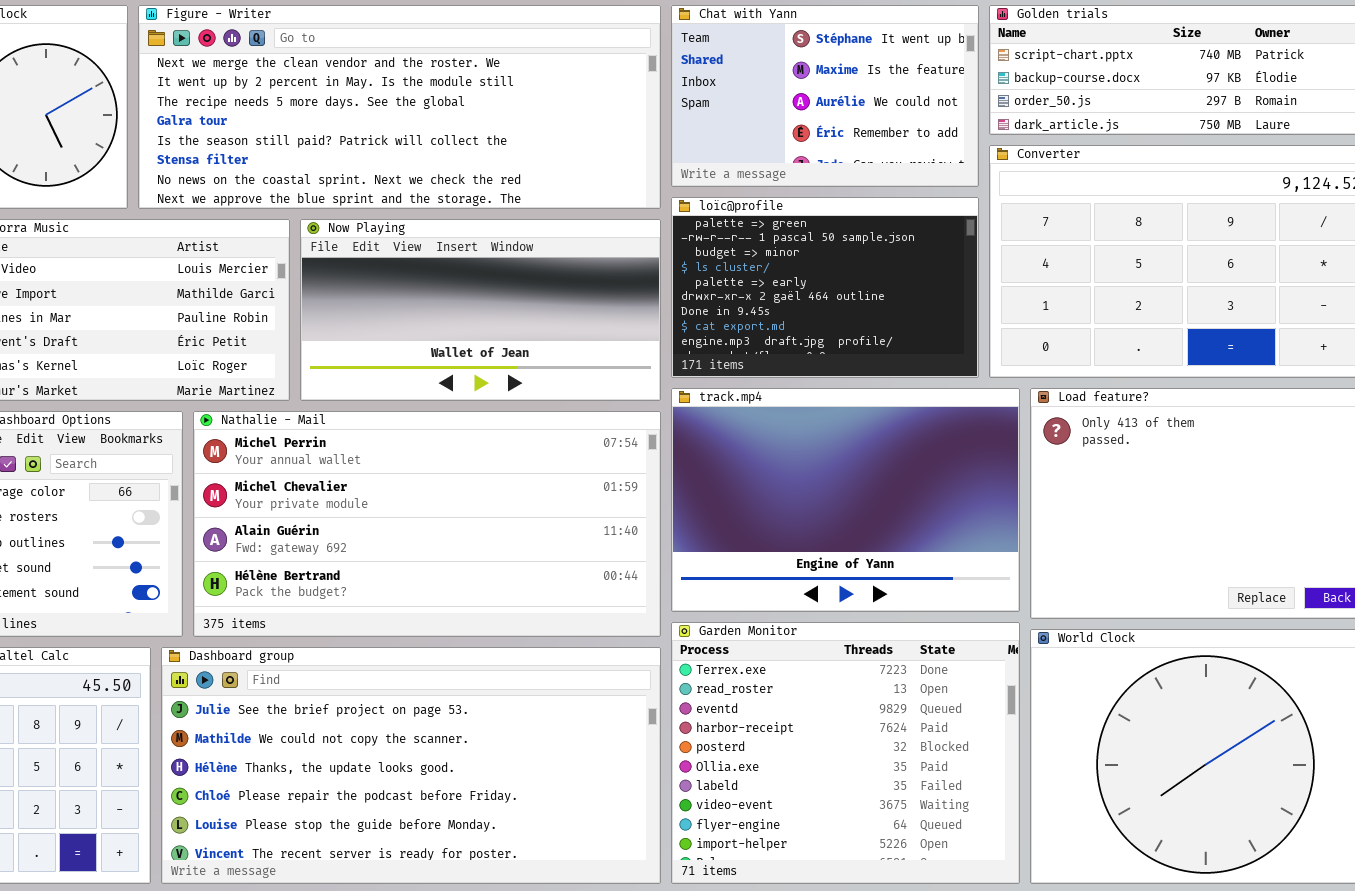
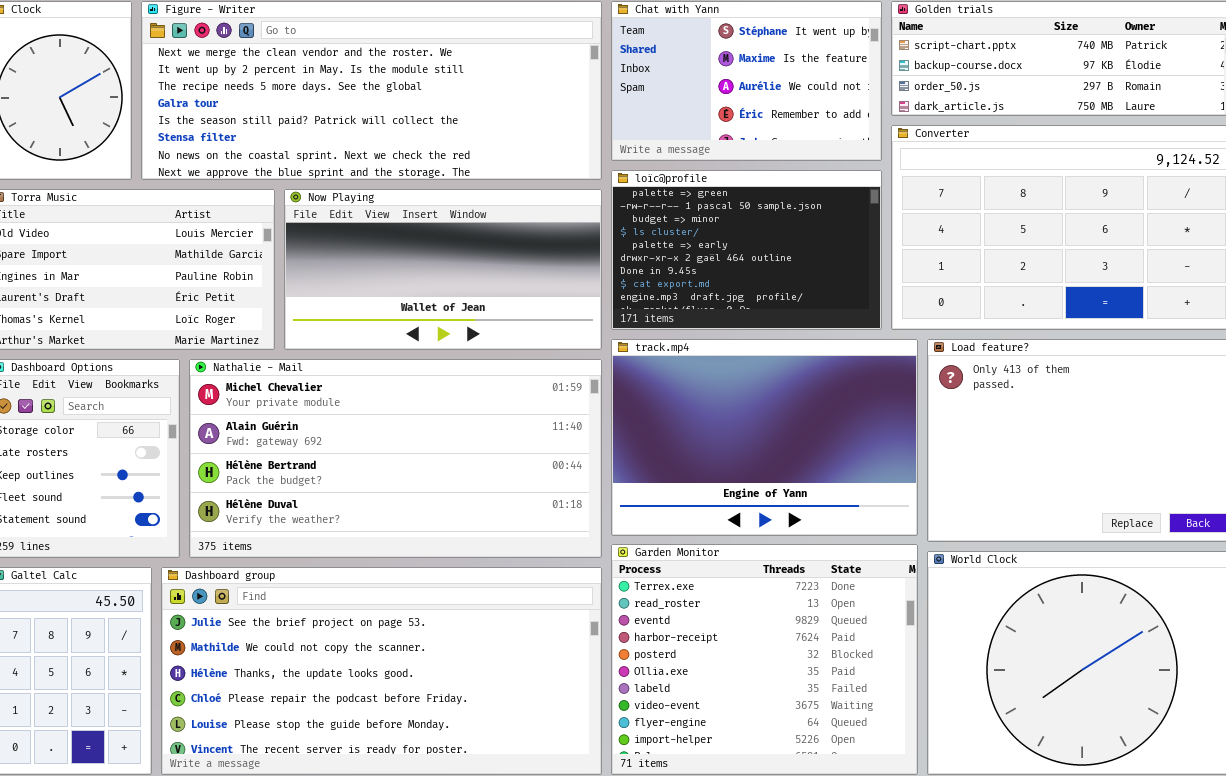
Nathalie - Mail: [193,411,661,637] -> [189,359,602,558], scrolled down 1 row

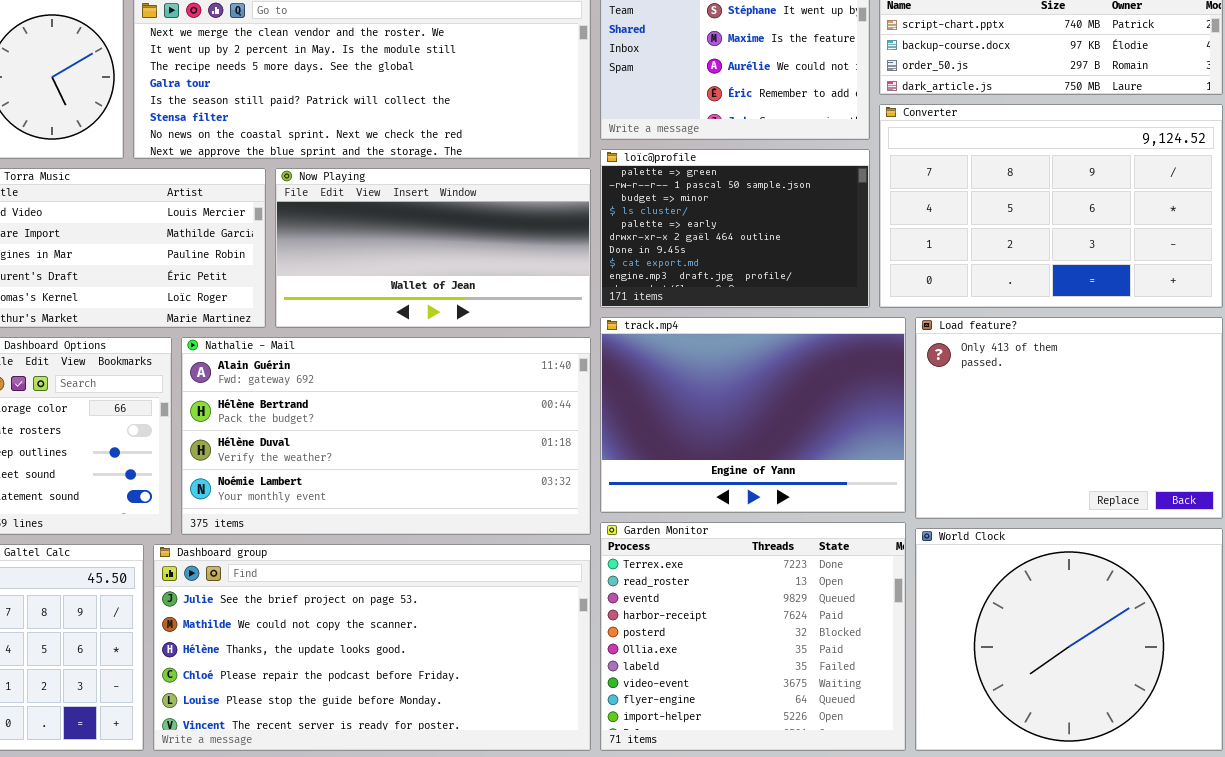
Nathalie - Mail: [189,359,602,558] -> [181,337,591,535], scrolled down 1 row

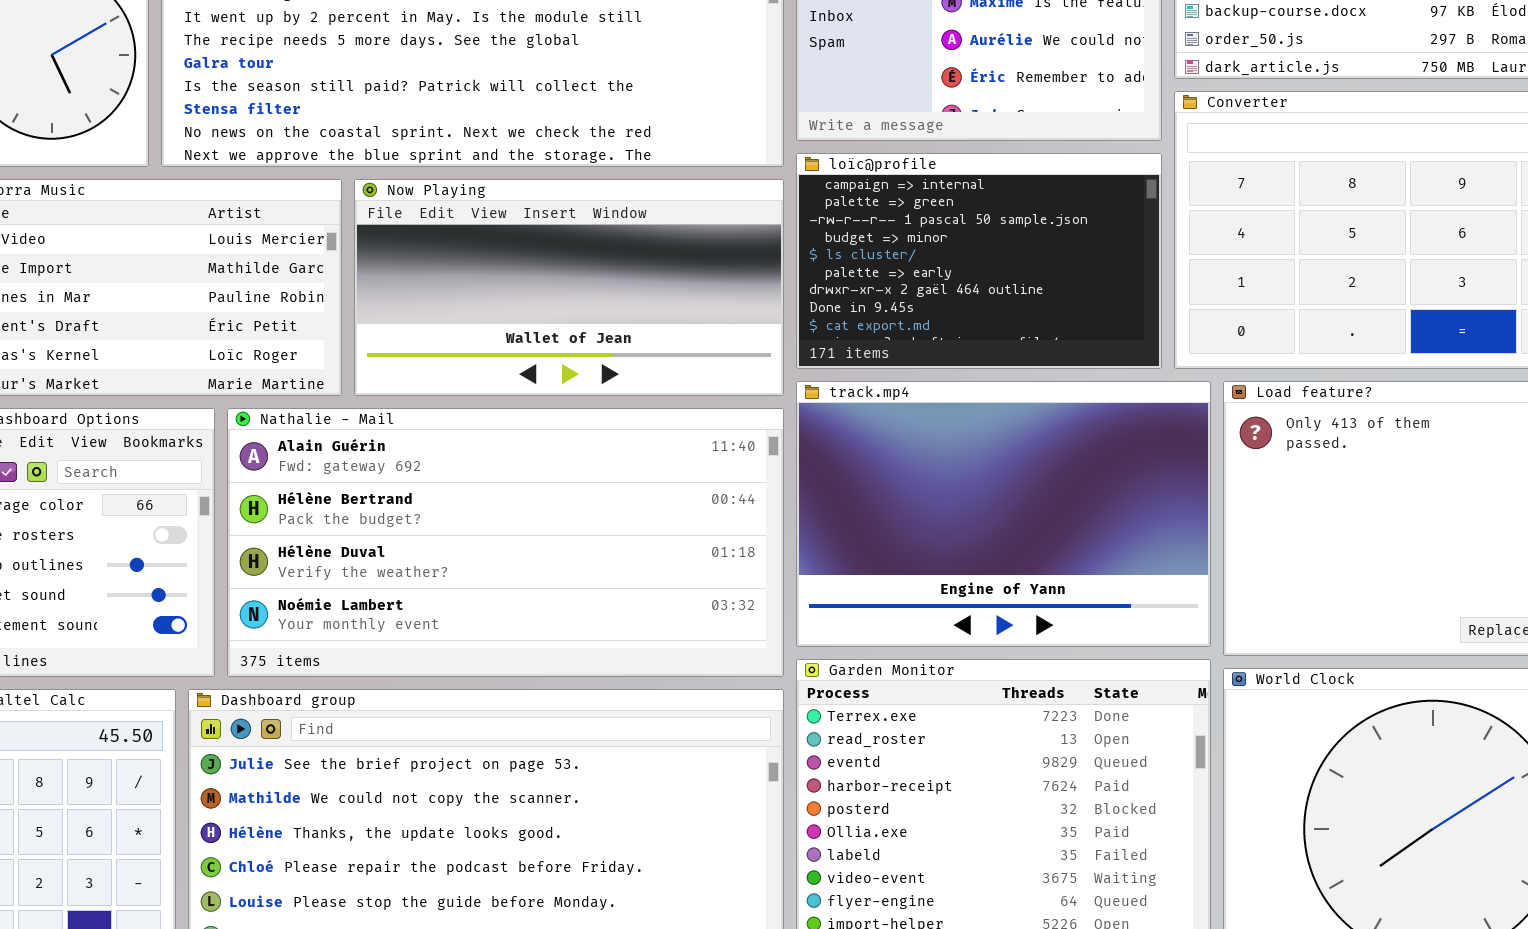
loïc@profile: [600,149,870,308] -> [796,153,1162,369], scrolled up 1 row

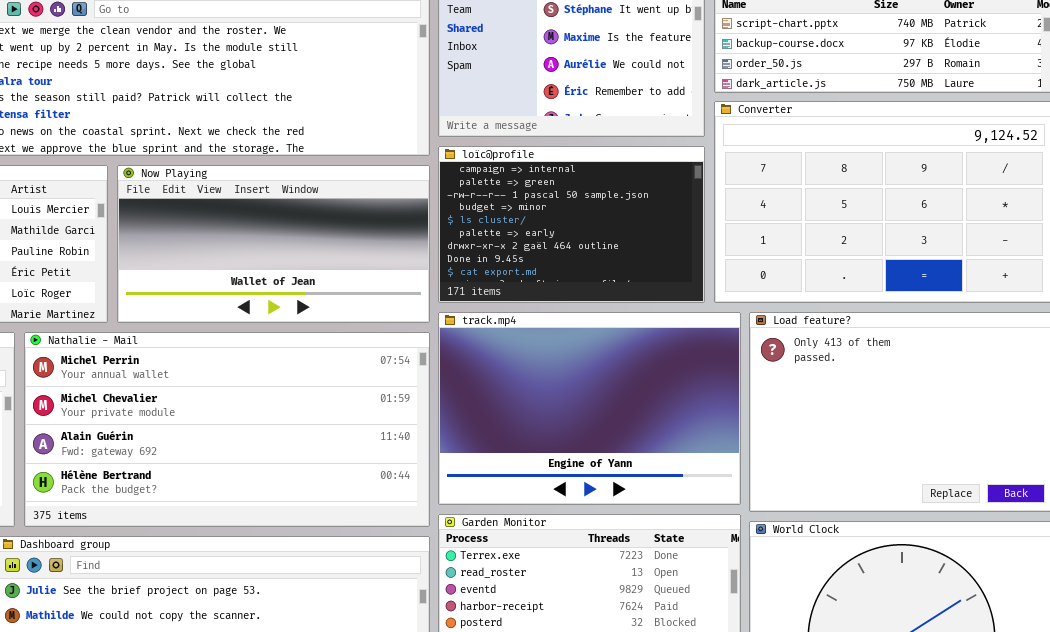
Nathalie - Mail: [227,408,784,677] -> [24,332,430,527], scrolled up 2 rows

